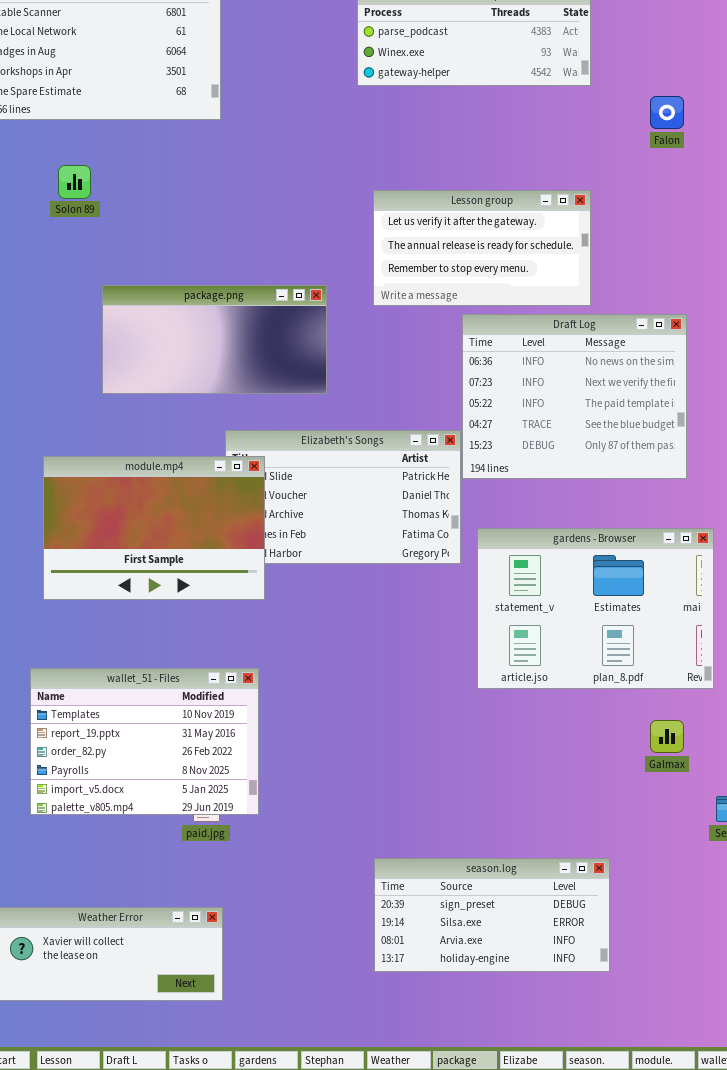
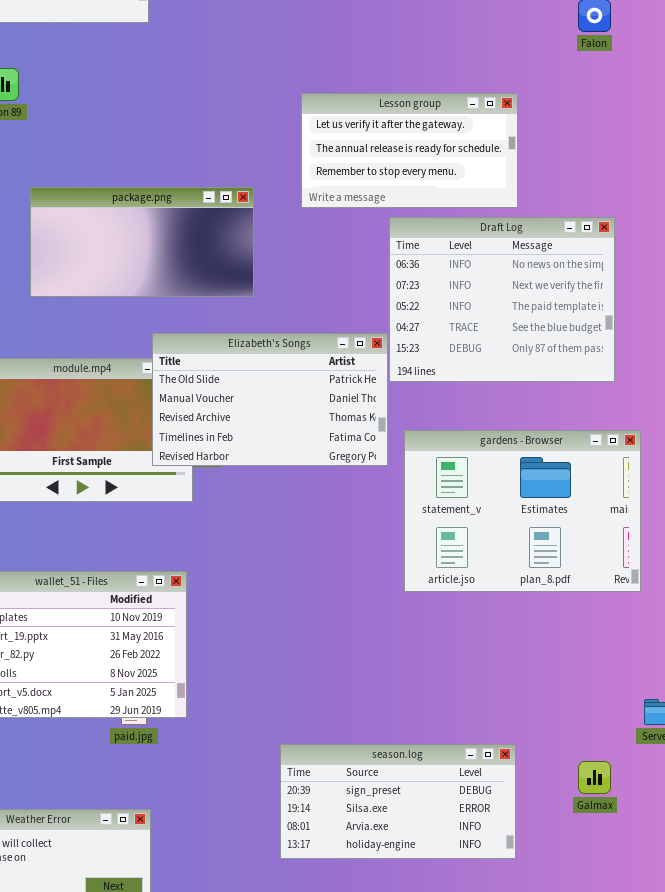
Elizabeth's Songs: [225,430,461,564] -> [152,333,388,466], raised
Galmax: [650,720,684,753] -> [578,761,611,794], moved
season.log: [374,858,610,972] -> [280,744,516,859], moved

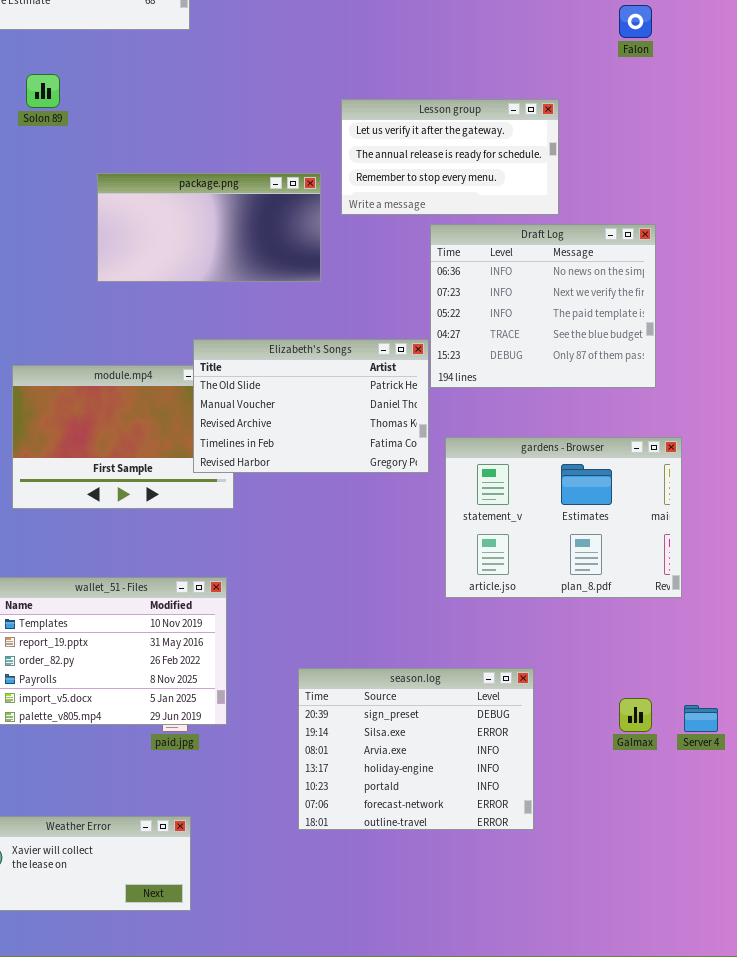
package.png: [30,187,254,297] -> [97,173,321,282], moved
season.log: [280,744,516,859] -> [298,668,534,830], moved, resized
Galmax: [578,761,611,794] -> [619,698,652,732], moved

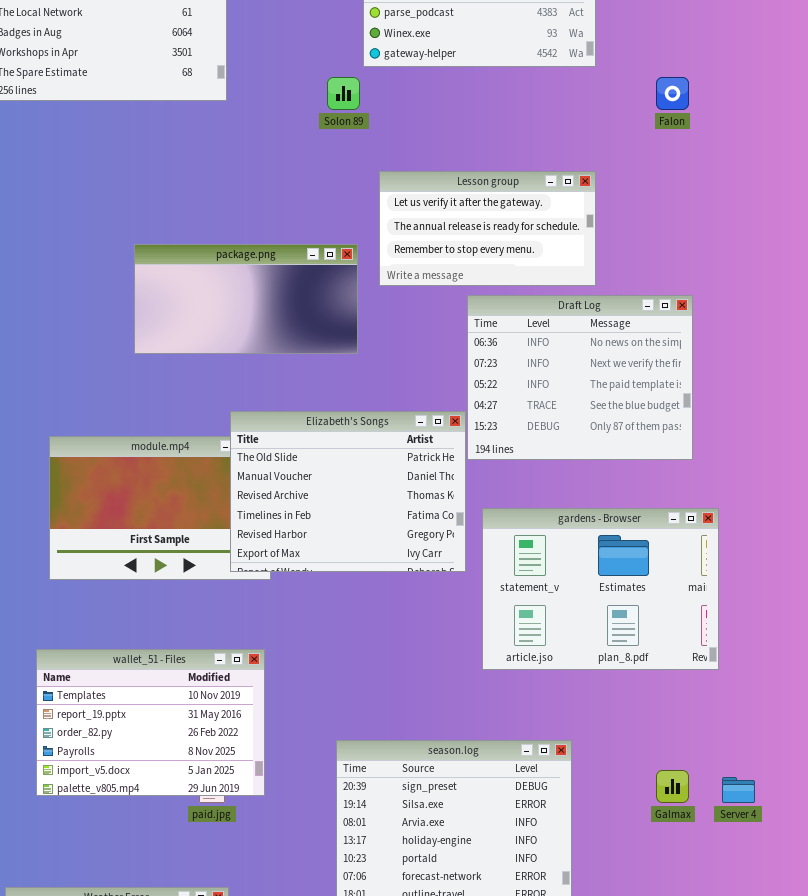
Solon 89: [26,74,60,108] -> [327,77,360,110], moved
Elizabeth's Songs: [193,339,429,473] -> [230,411,466,572], resized

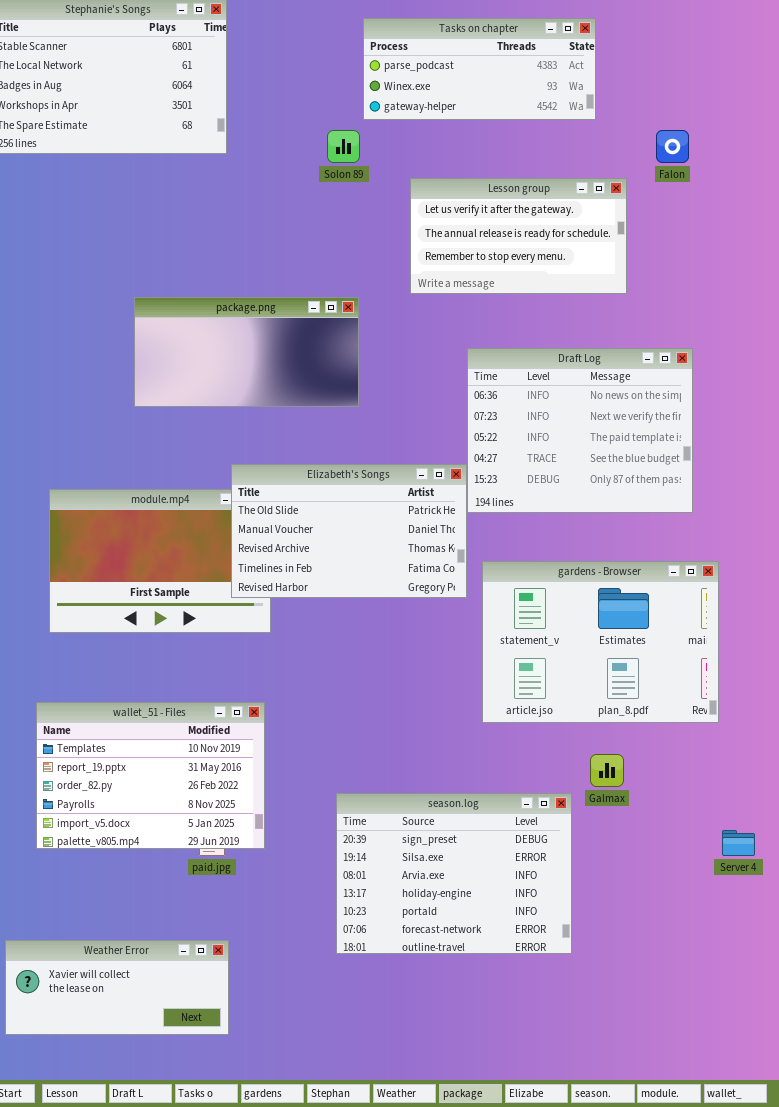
Lesson group: [379,171,596,286] -> [410,178,627,294], moved
Elizabeth's Songs: [230,411,466,572] -> [231,464,467,598], resized
Galmax: [656,770,689,803] -> [590,754,624,787], moved

